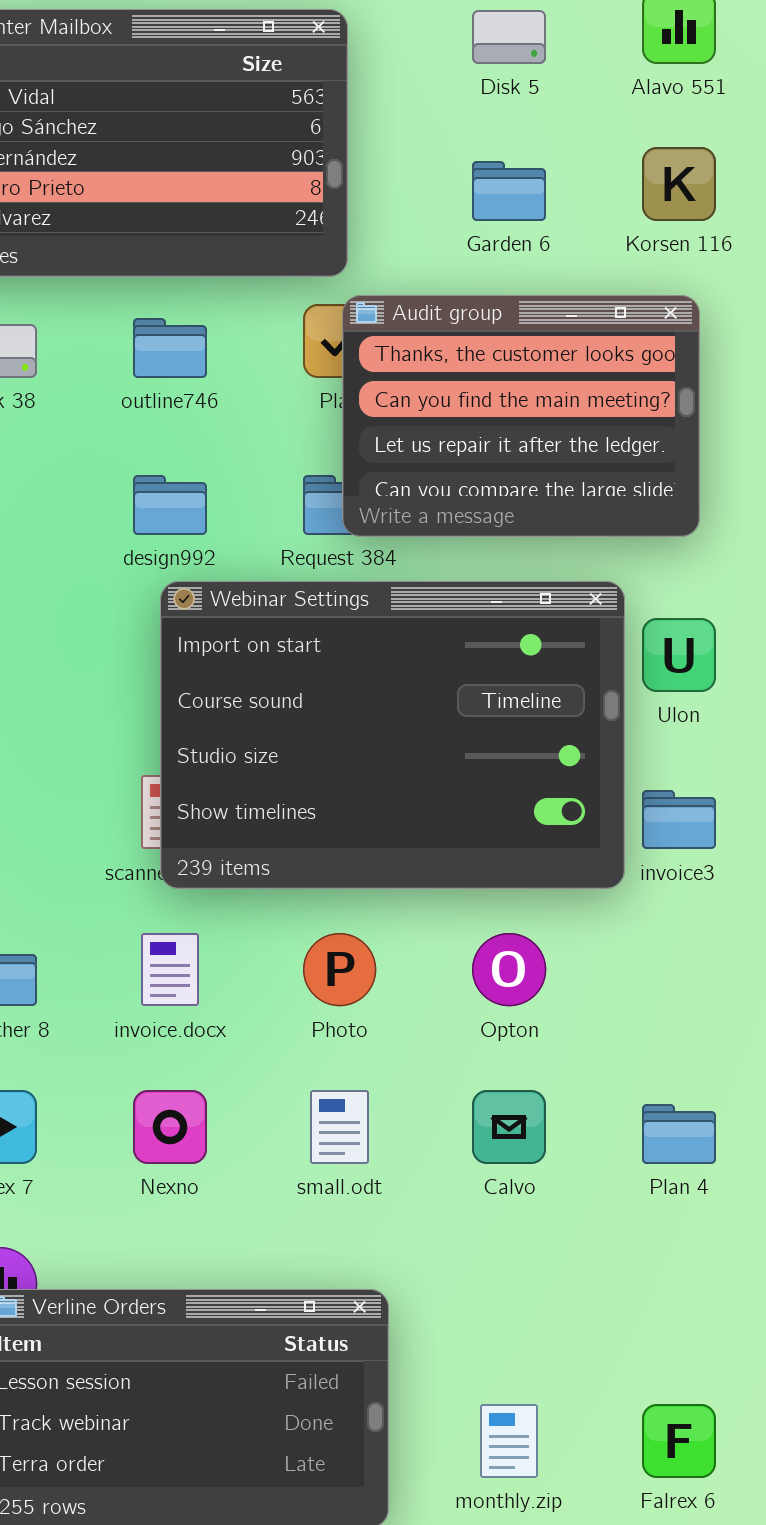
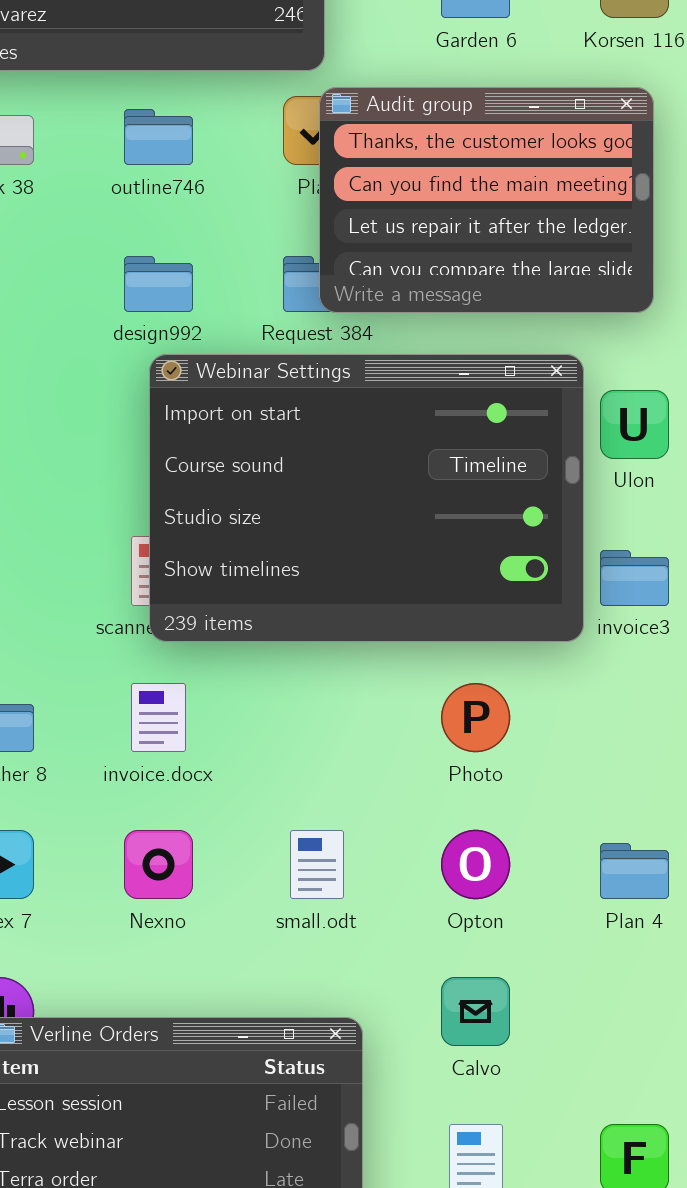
Photo: [303,933,376,1006] -> [441,683,510,752], moved
Opton: [472,933,546,1006] -> [441,830,510,899], moved
Calvo: [472,1090,546,1164] -> [441,977,510,1046], moved

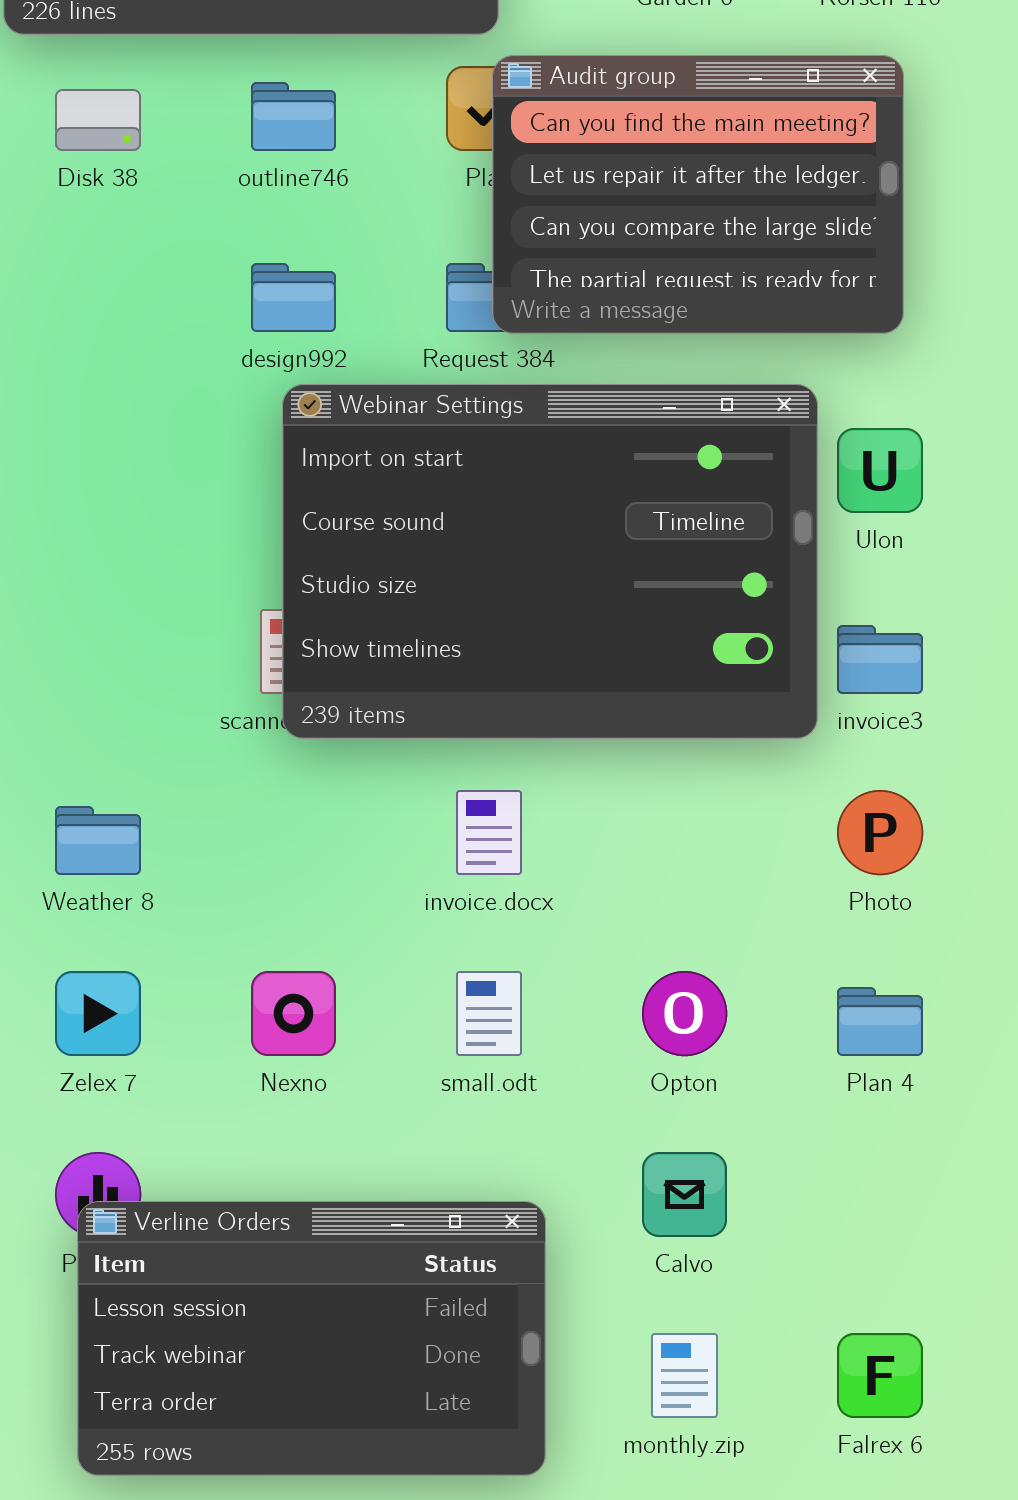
Audit group: [319,87,654,313] -> [492,55,904,334], scrolled down 1 row
invoice.docx: [131,683,186,752] -> [456,790,522,875], moved
Photo: [441,683,510,752] -> [837,790,923,875], moved

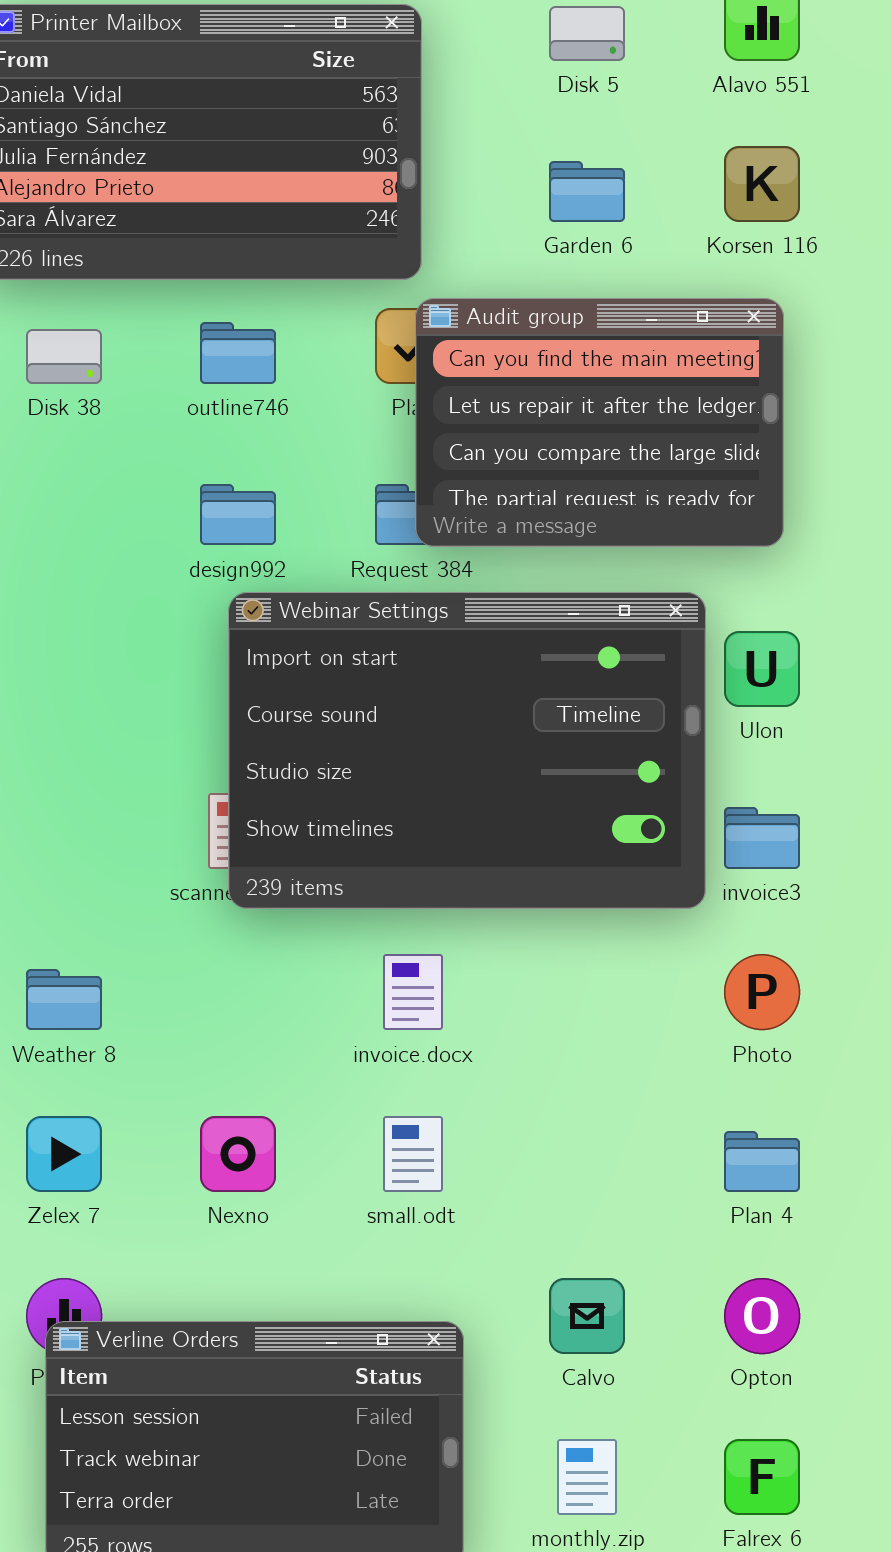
Opton: [642,971,727,1056] -> [724,1278,800,1354], moved

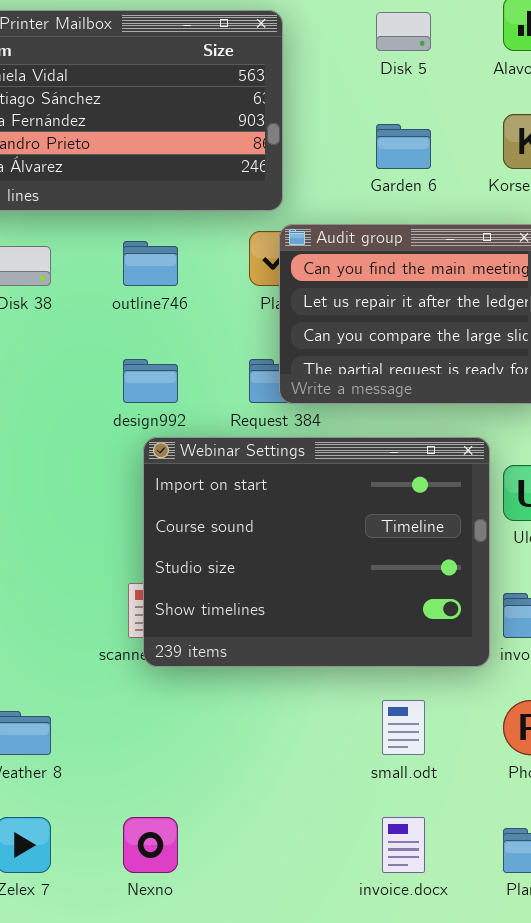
invoice.docx: [383,954,443,1030] -> [382,817,425,873], moved
small.odt: [383,1116,443,1192] -> [382,700,425,755], moved

